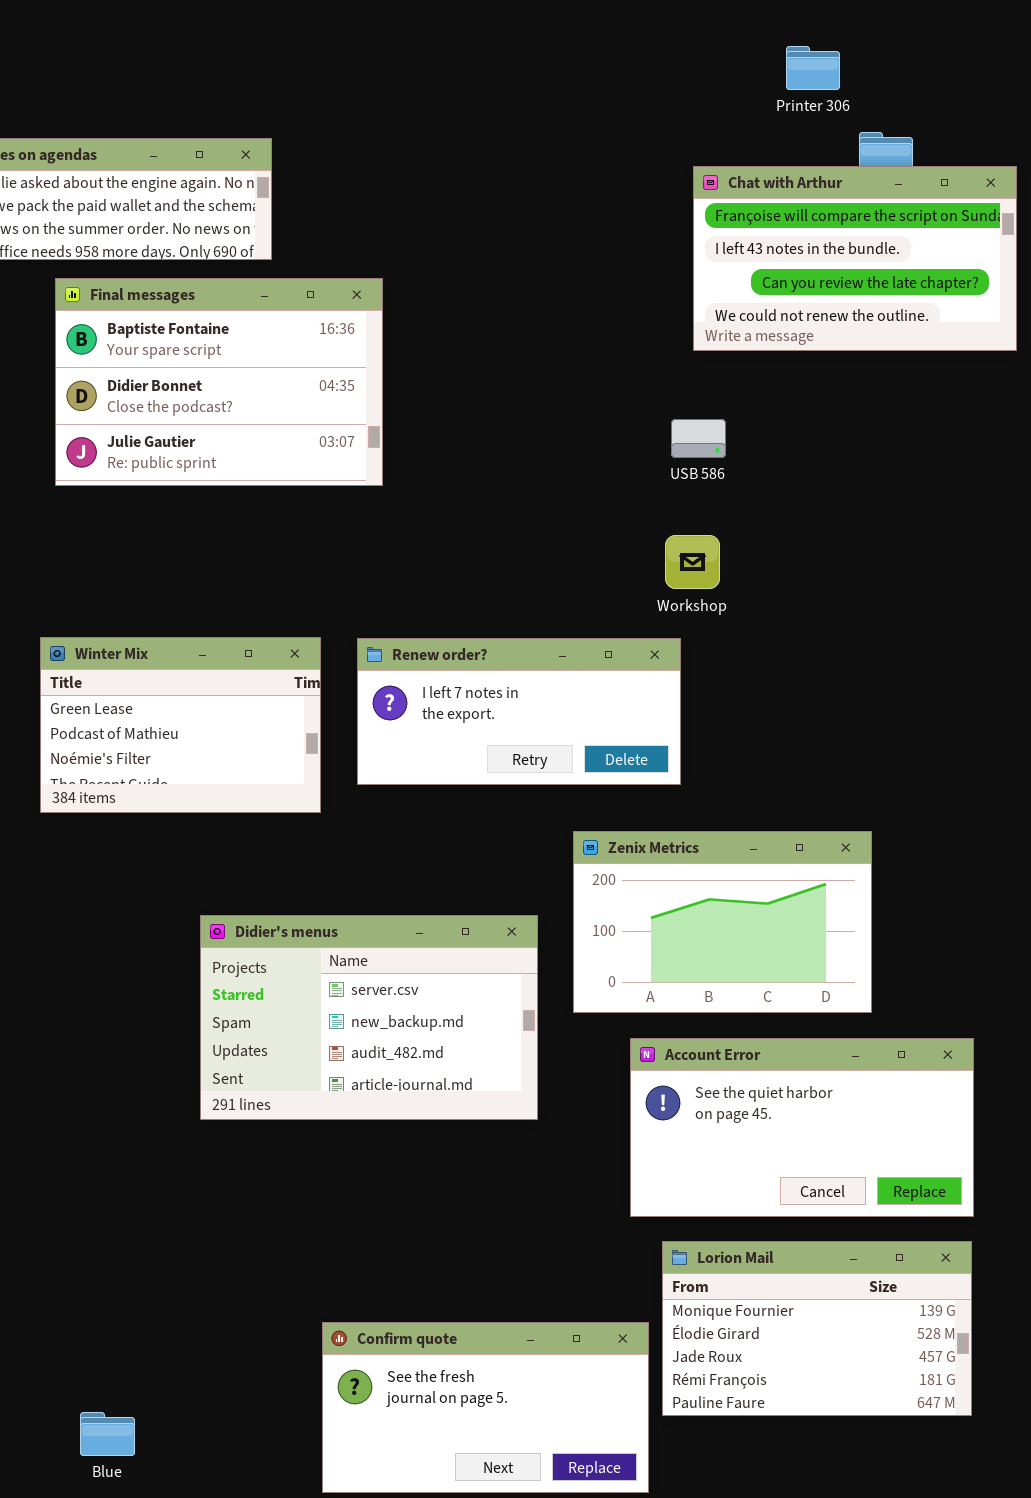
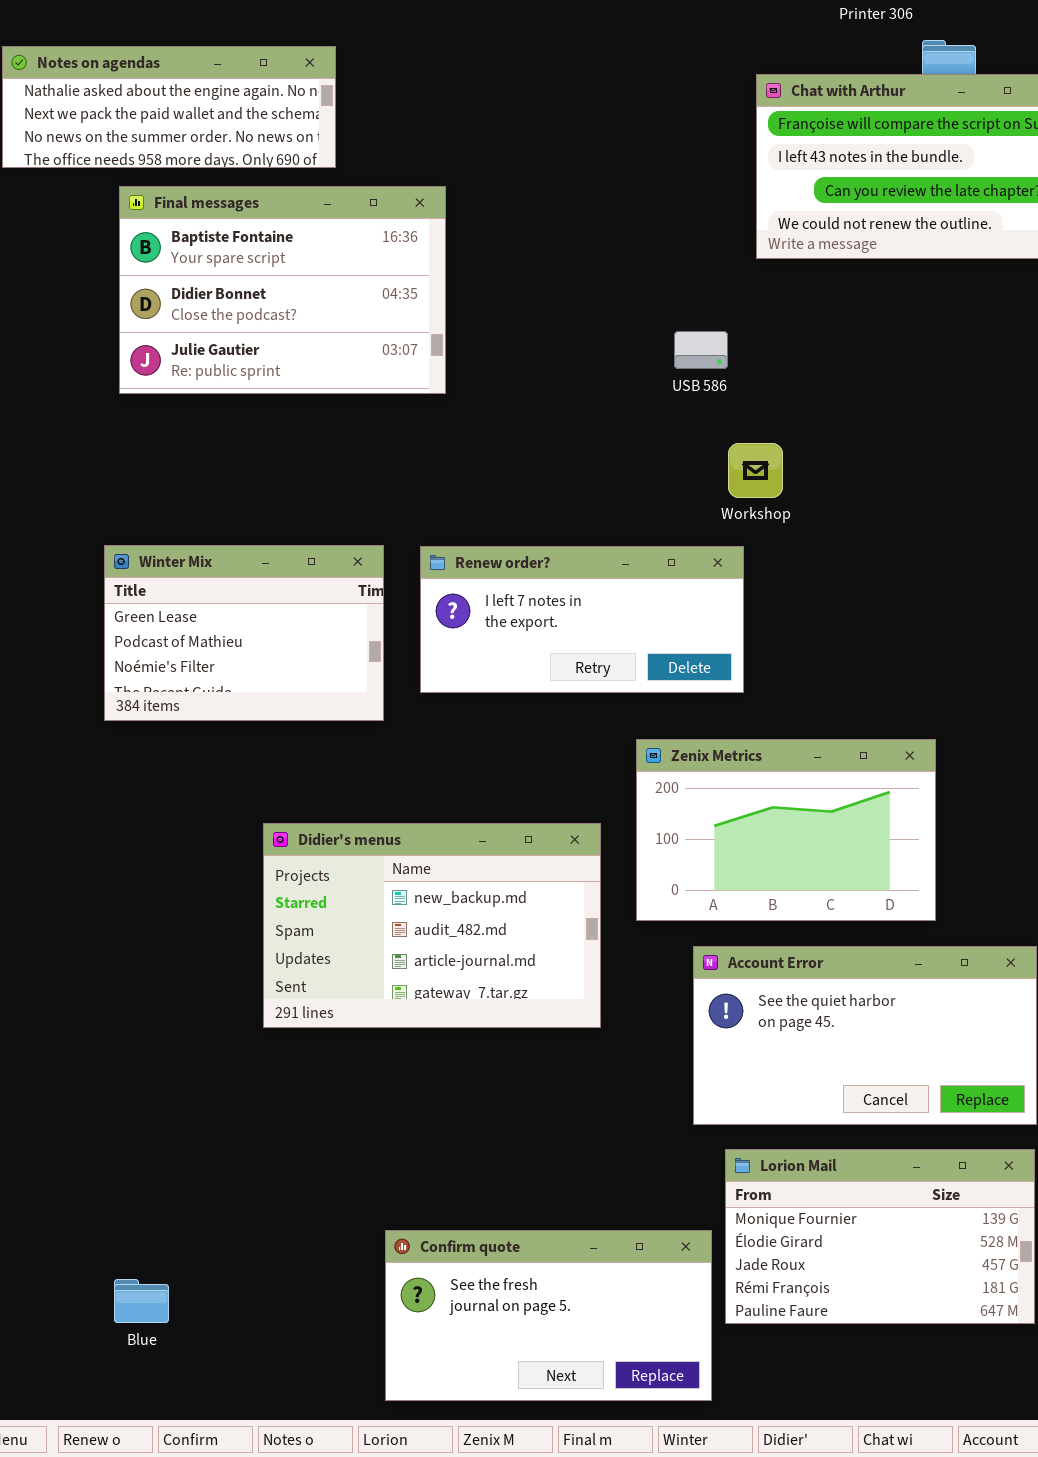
USB 586: [671,419,726,458] -> [674,331,728,369], moved
Didier's menus: [200,915,538,1120] -> [263,823,601,1028], scrolled down 1 row
Blue: [80,1412,135,1456] -> [114,1279,169,1323], moved

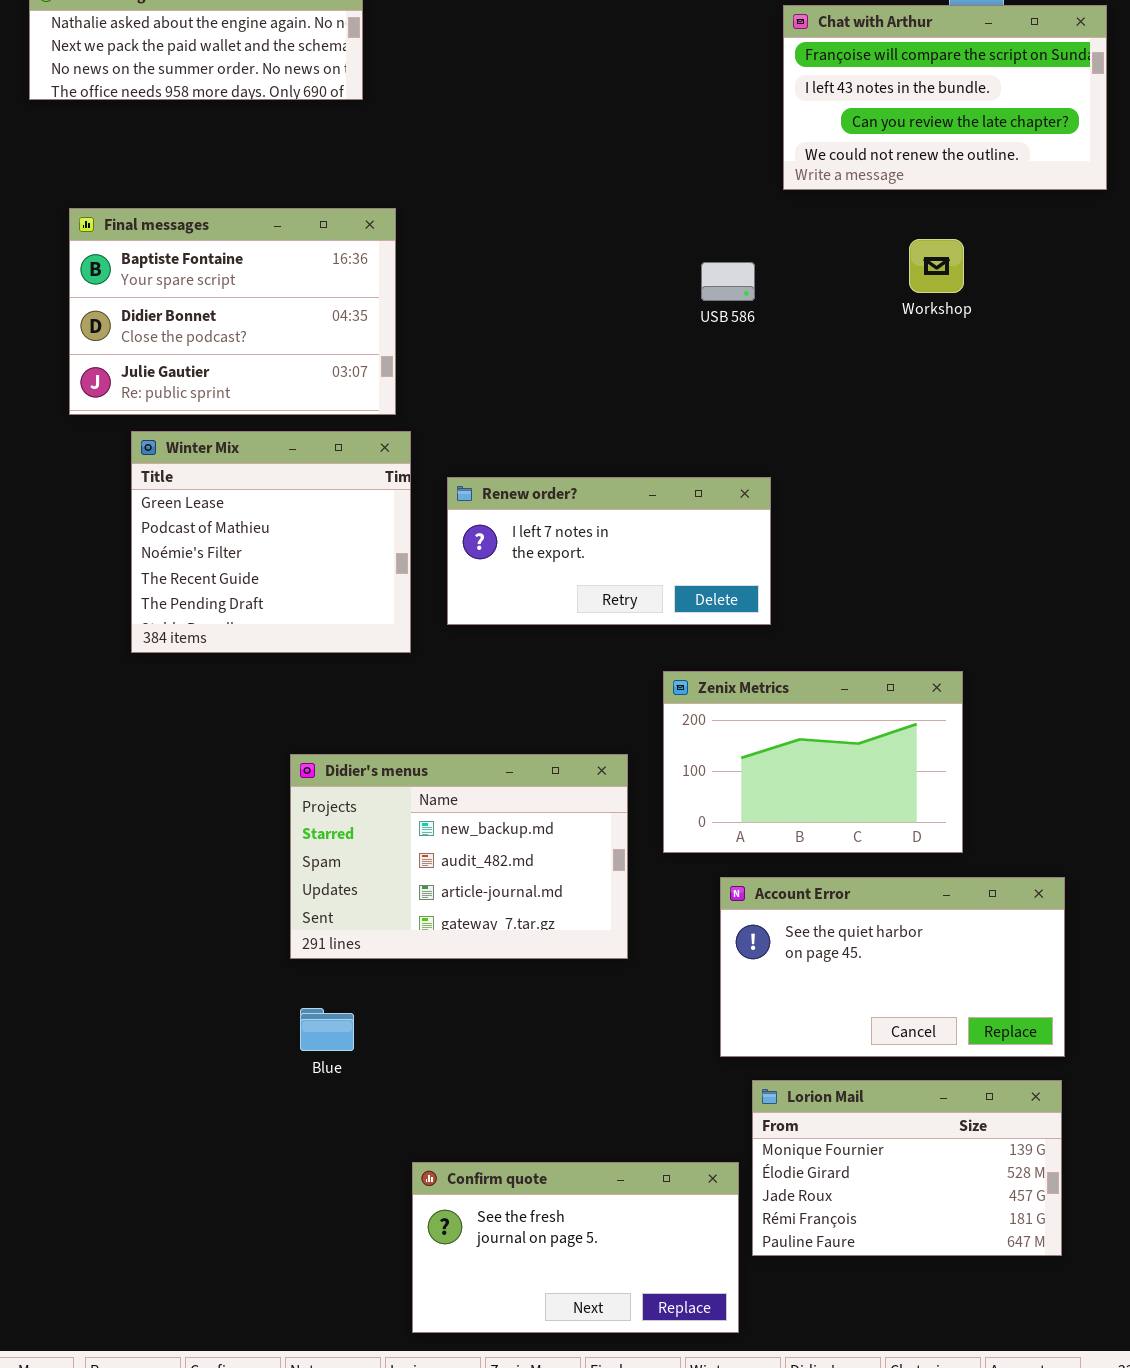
Final messages: [119,186,446,394] -> [69,208,396,415], moved
Workshop: [728,443,783,498] -> [909,239,964,293], moved
Winter Mix: [104,545,384,721] -> [131,431,411,653], resized
Blue: [114,1279,169,1323] -> [300,1008,354,1051], moved

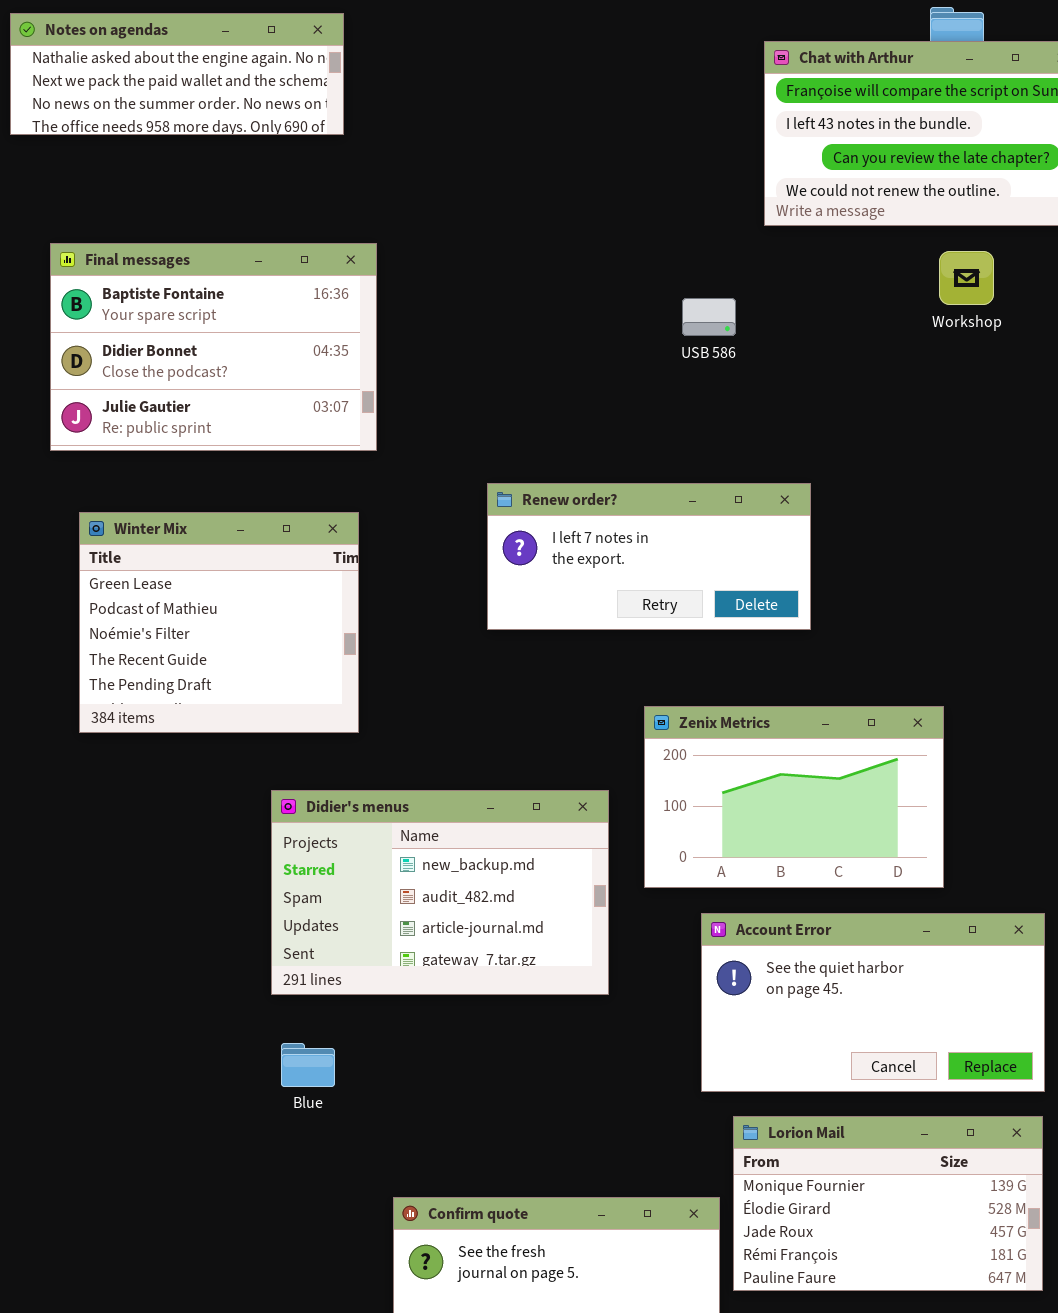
Workshop: [909,239,964,293] -> [939,251,994,305], moved
Winter Mix: [131,431,411,653] -> [79,512,359,733], moved
Renew order?: [447,477,771,625] -> [487,483,811,630], moved

